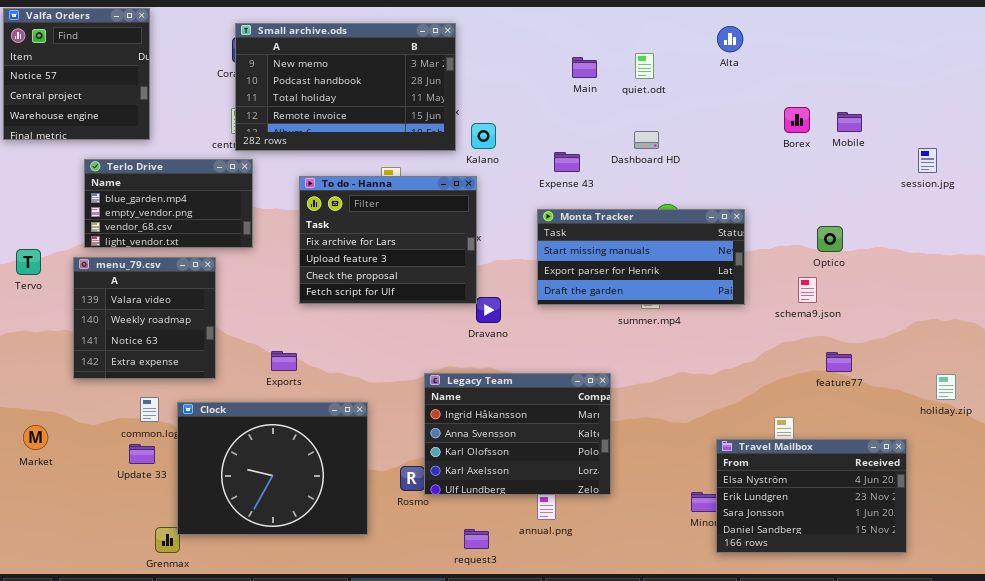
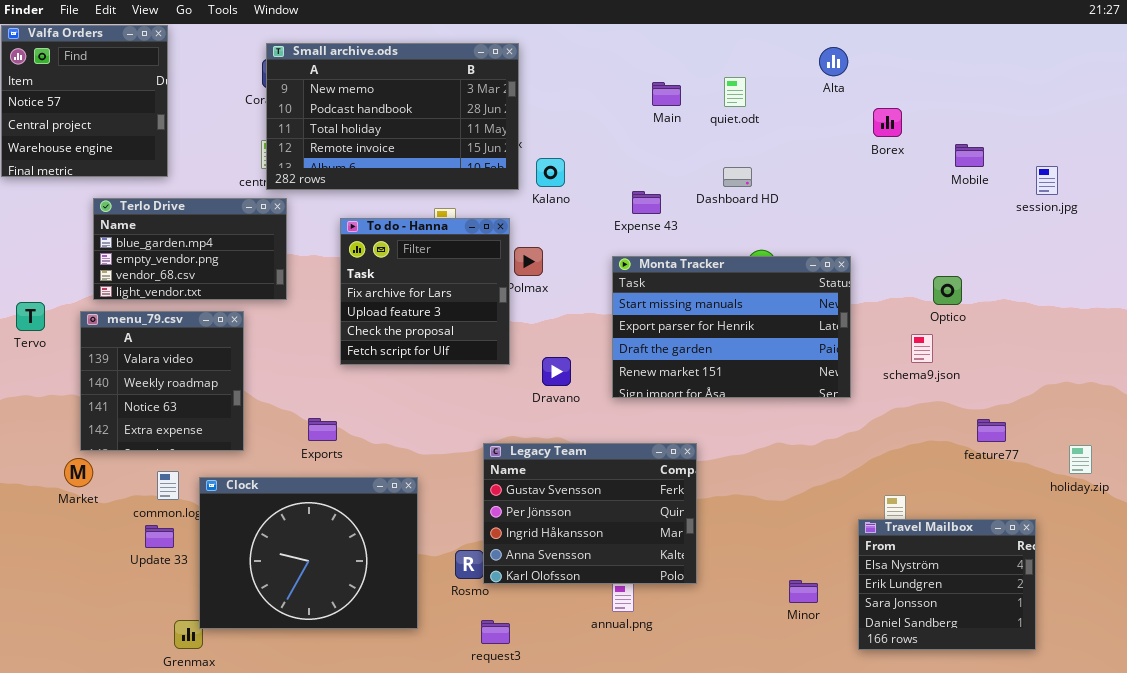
Borex: [784,107,810,133] -> [873,108,902,137], moved
session.jpg: [918,148,937,173] -> [1036,166,1058,195], moved
To do - Hanna: [299,176,477,304] -> [340,218,510,365], resized
Monta Tracker: [537,209,745,305] -> [612,256,851,398], resized
feature77: [826,352,852,372] -> [977,419,1006,442], moved
Legacy Team: [424,373,611,495] -> [483,443,697,584], scrolled up 2 rows
Market: [23,425,48,450] -> [64,458,93,487], moved
Travel Mailbox: [716,439,907,553] -> [858,519,1036,650], resized
request3: [464,529,489,549] -> [481,620,510,644], moved

